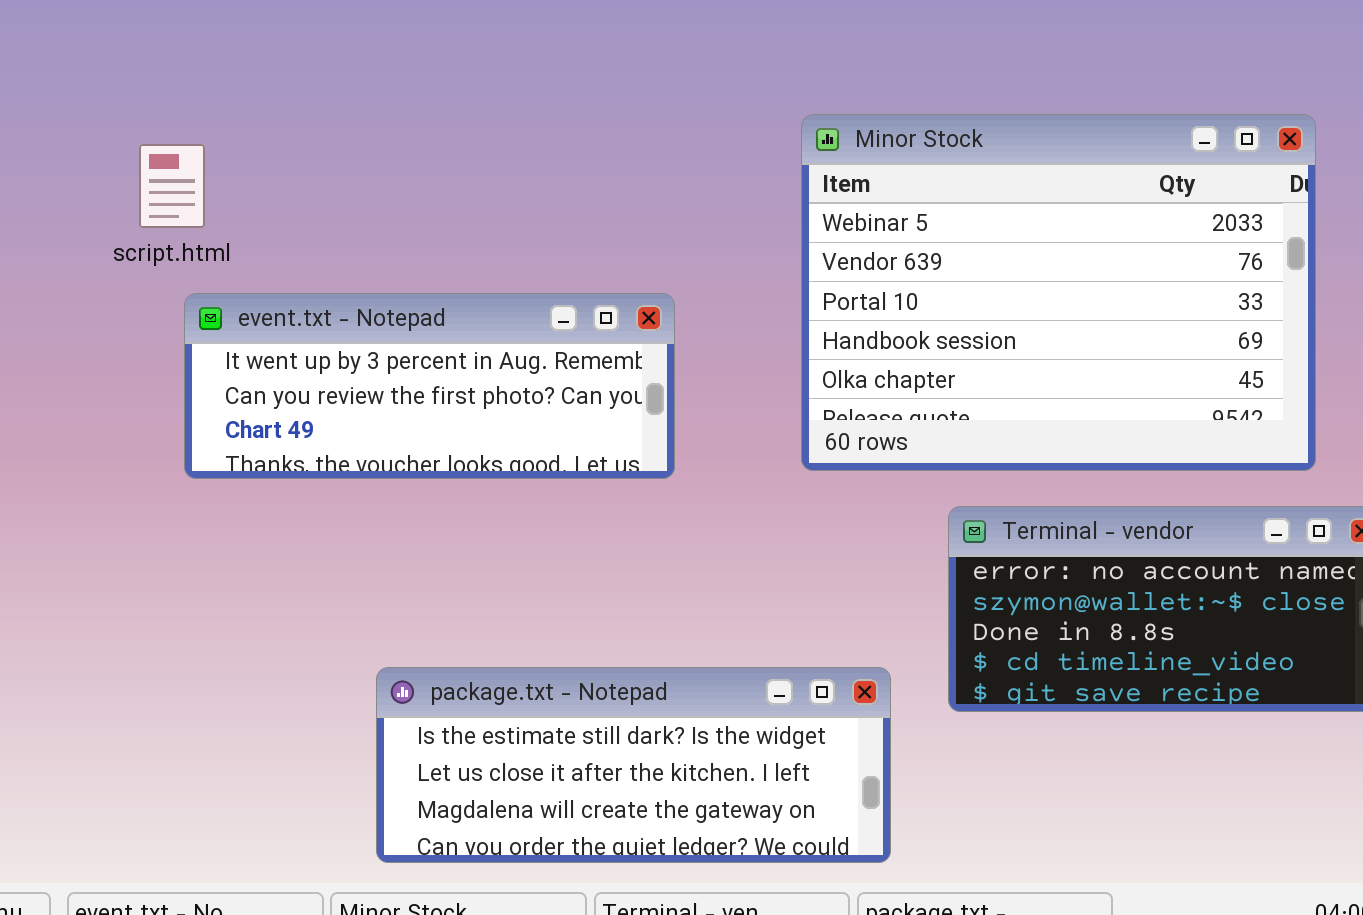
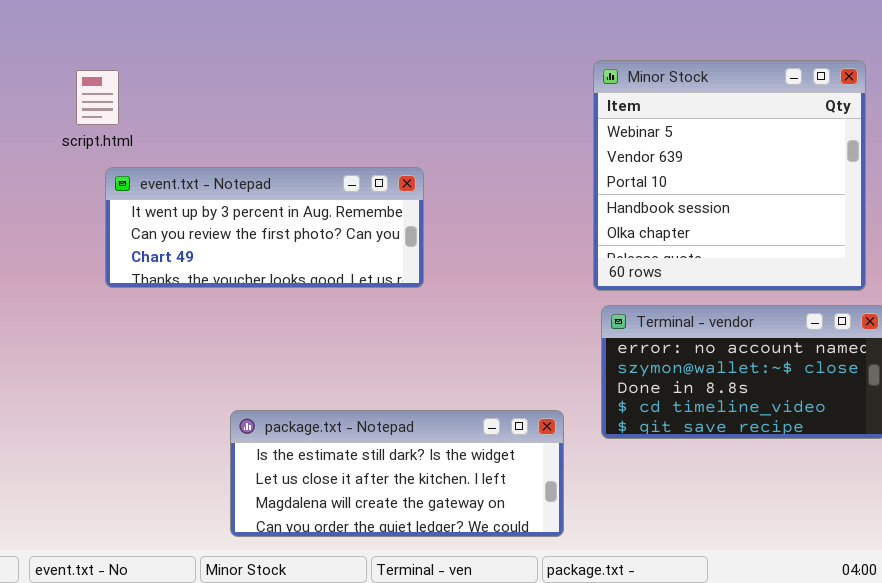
Minor Stock: [801,114,1316,471] -> [593,60,866,291], moved, resized

